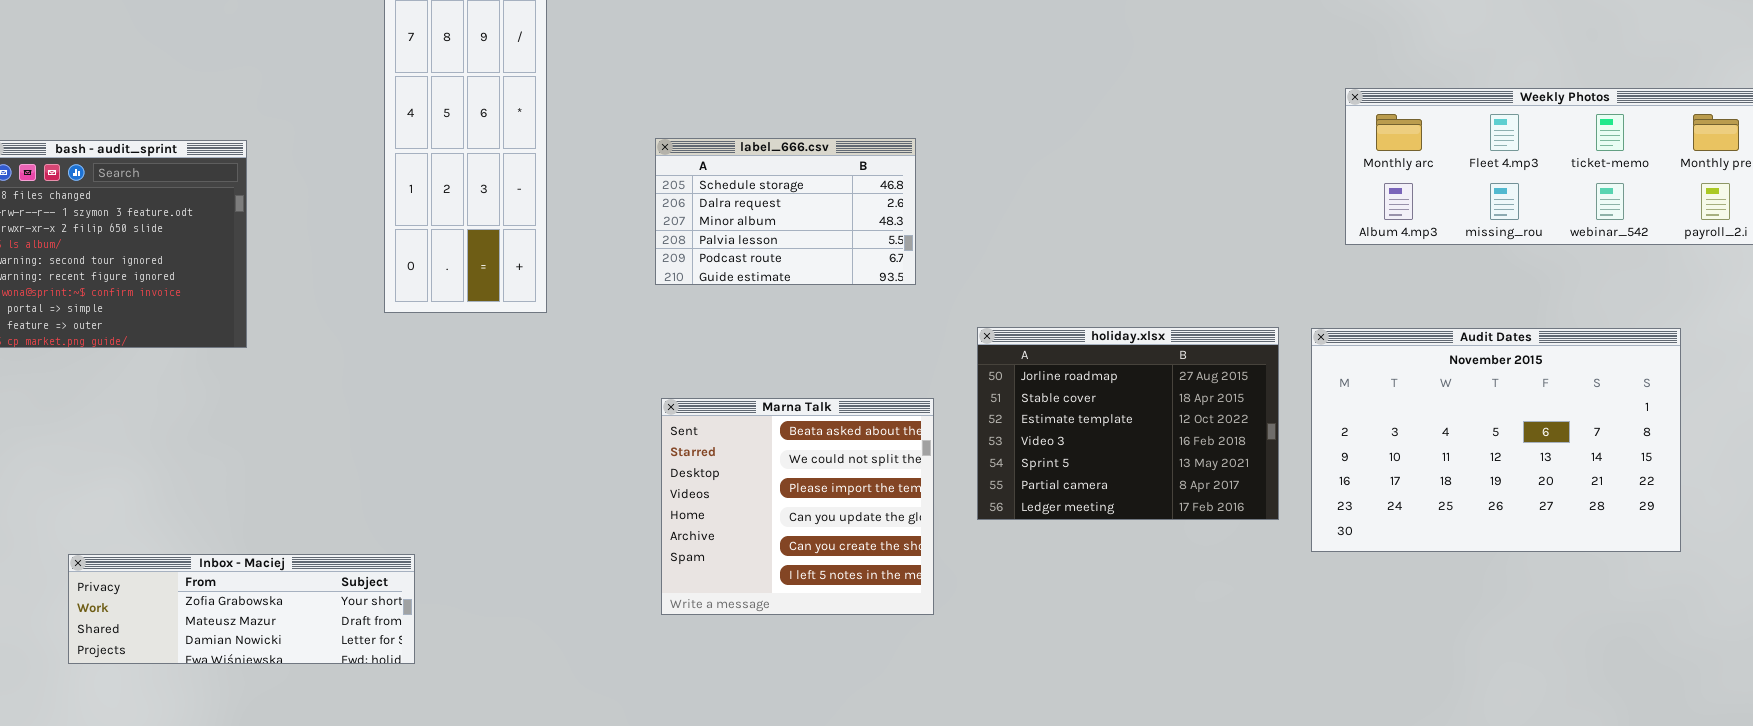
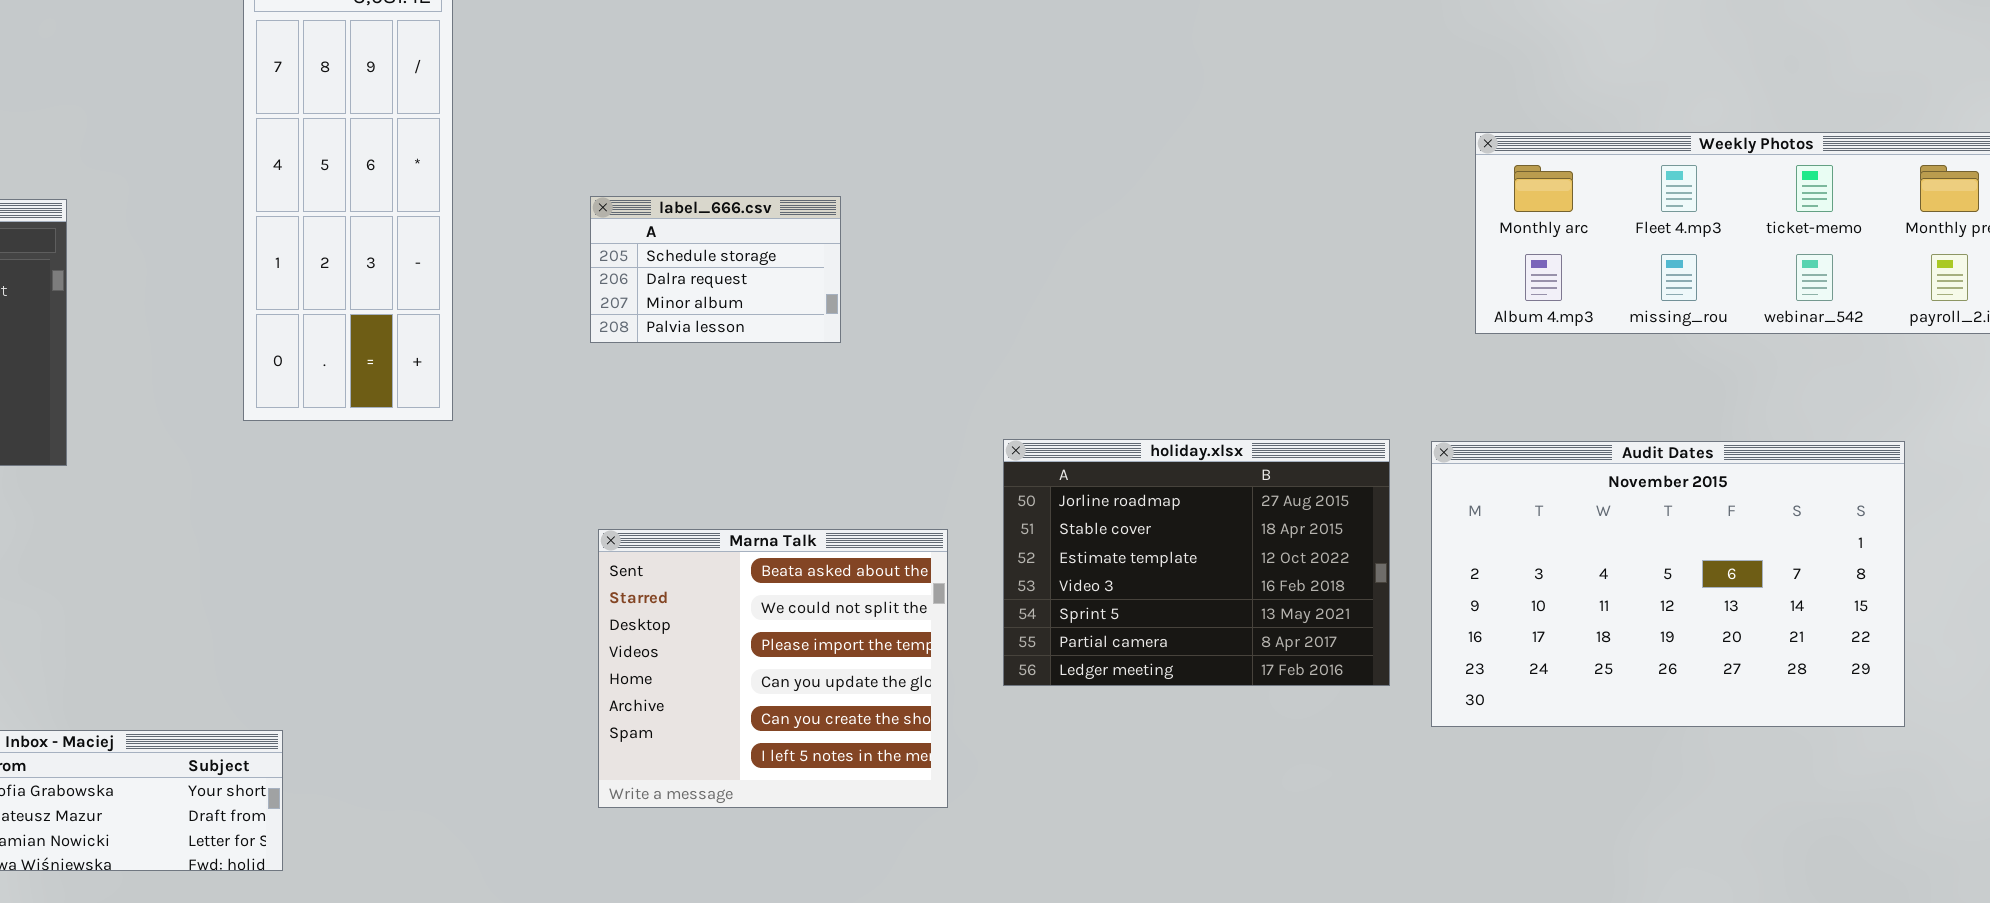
label_666.csv: [655,138,916,285] -> [590,196,841,343], resized

